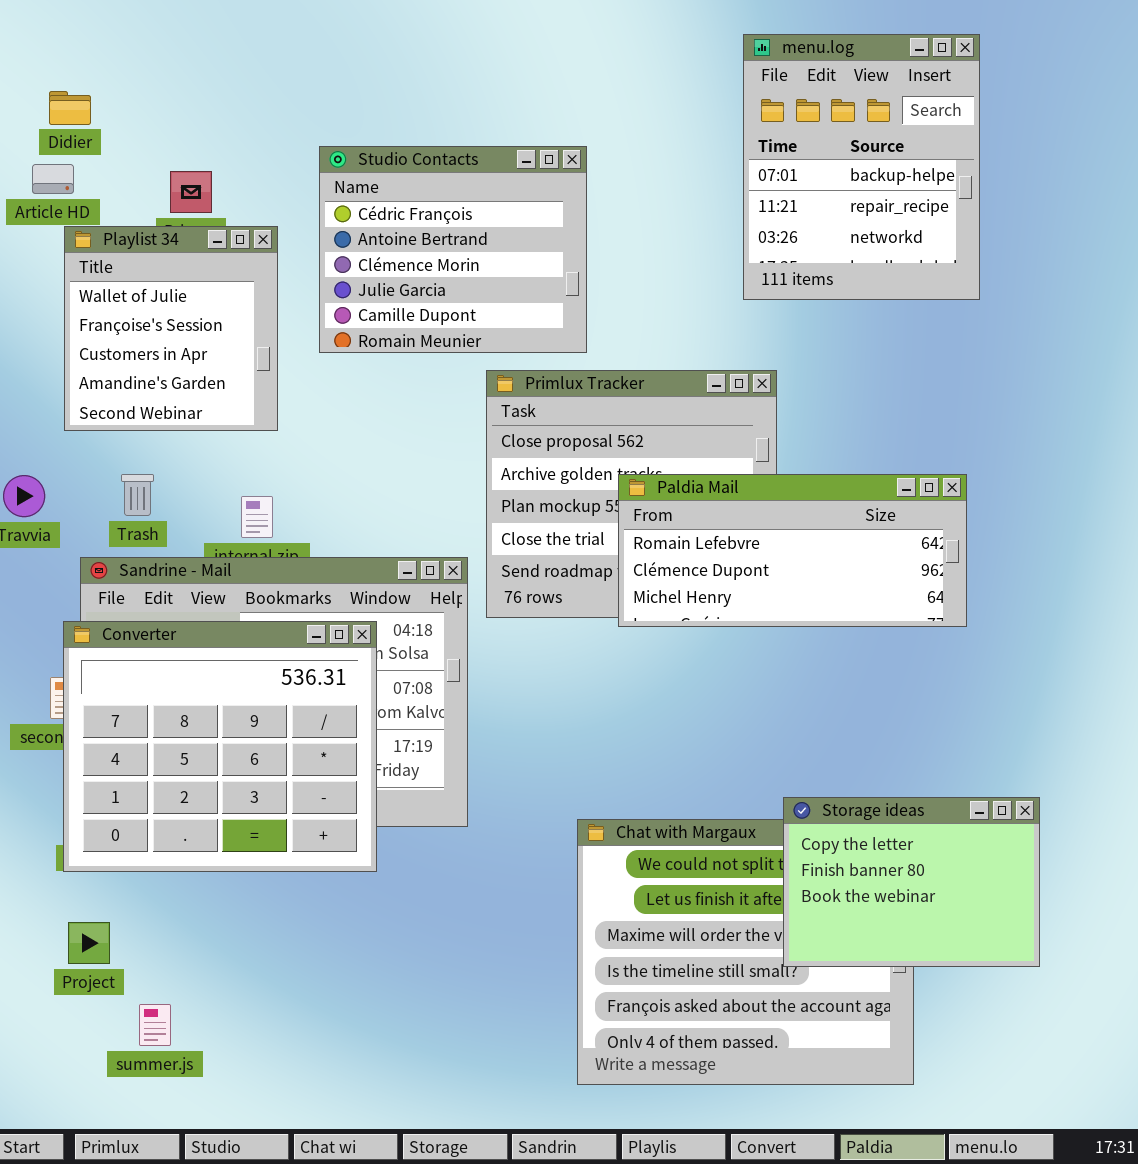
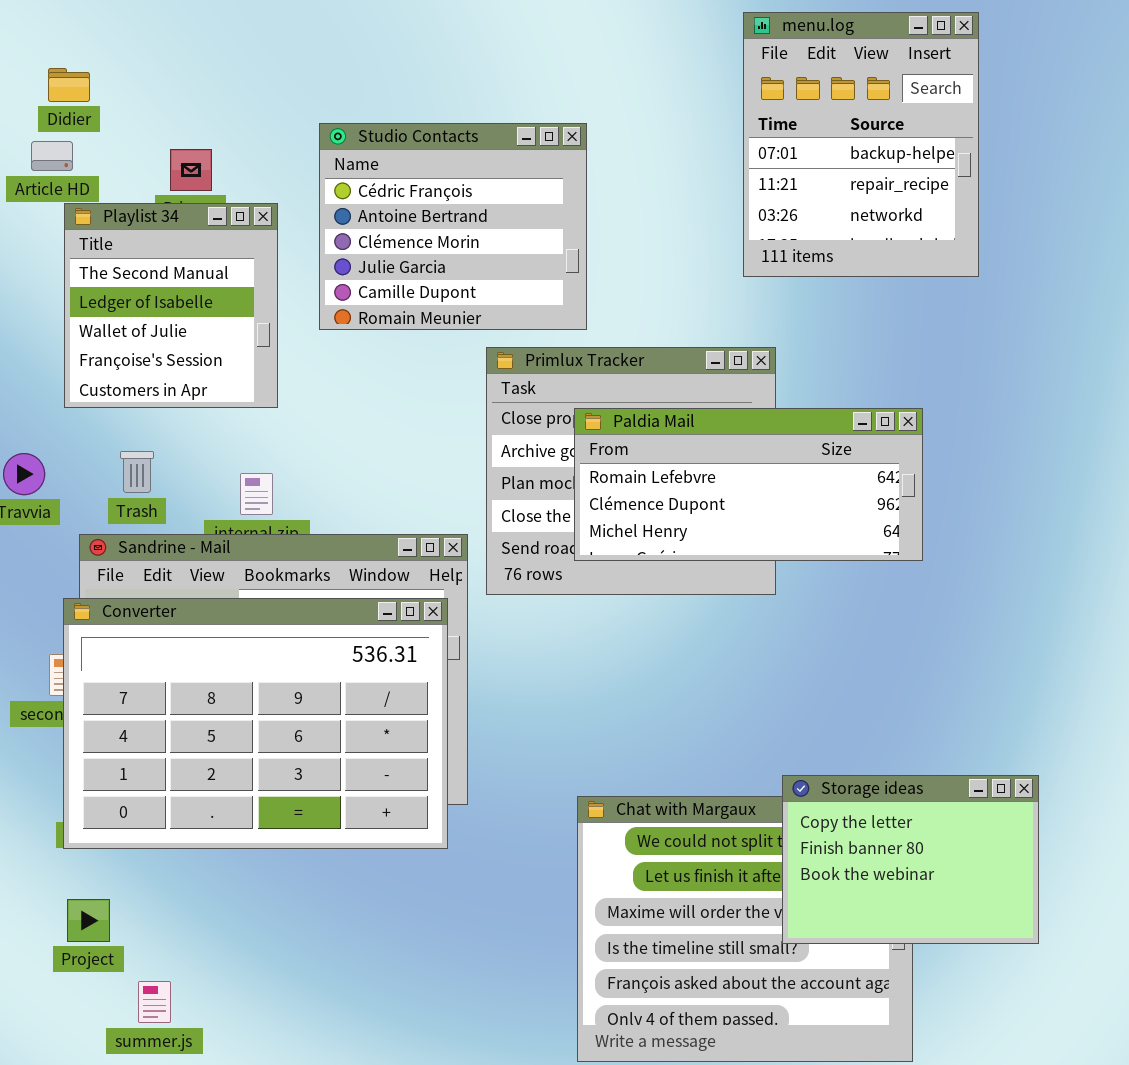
Playlist 34: [64,226,278,431] -> [64,203,278,408], scrolled up 2 rows
Paldia Mail: [618,474,967,627] -> [574,408,923,561], moved
Converter: [63,621,377,872] -> [63,598,448,849], resized

